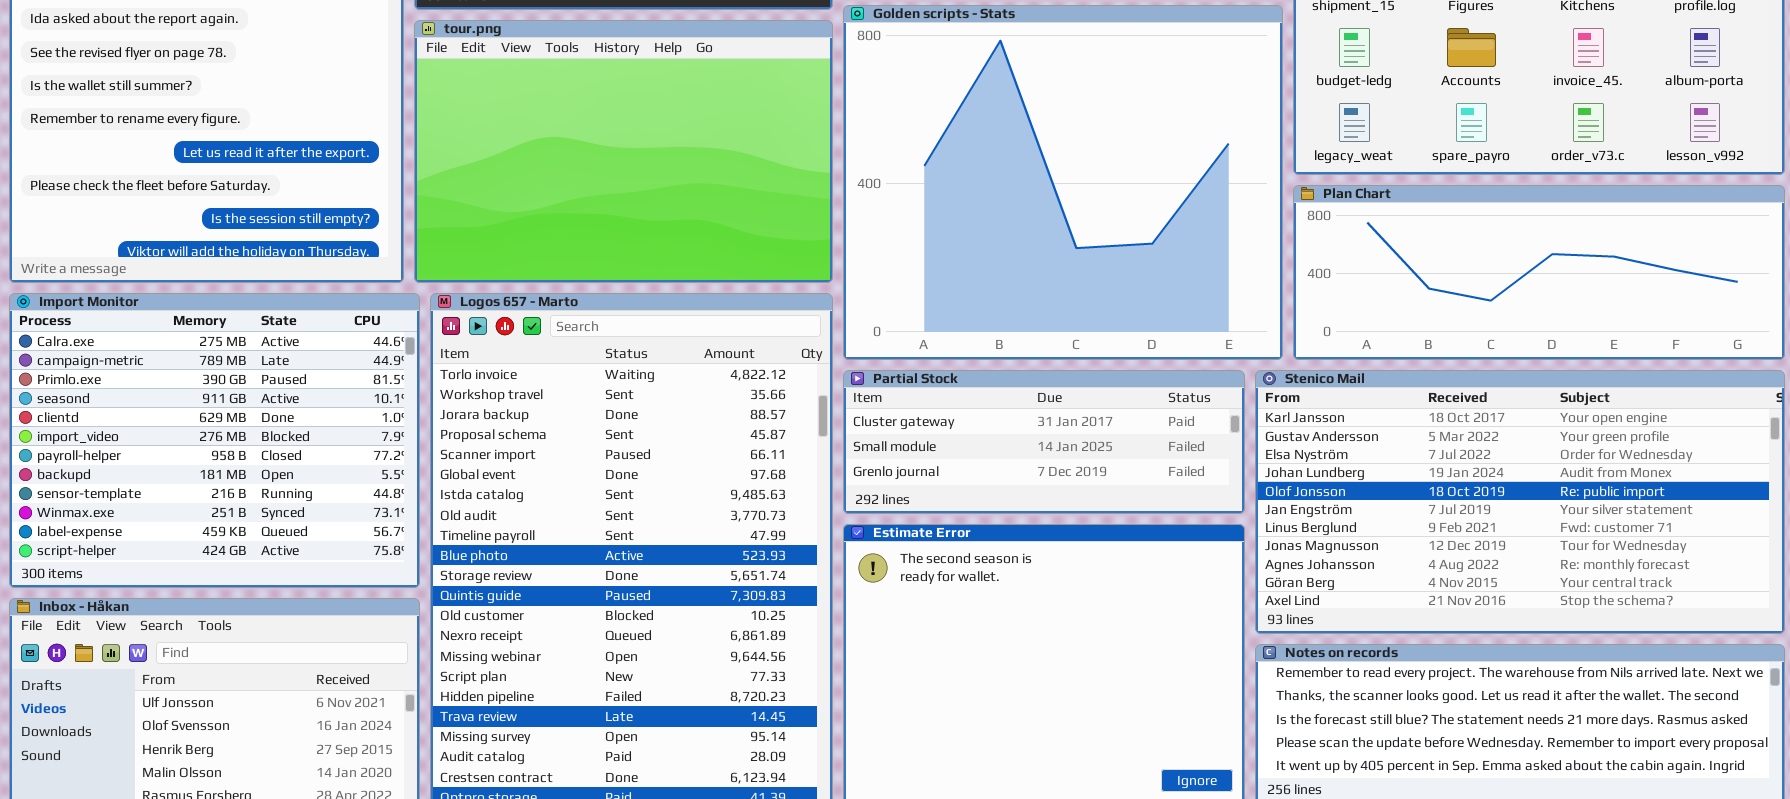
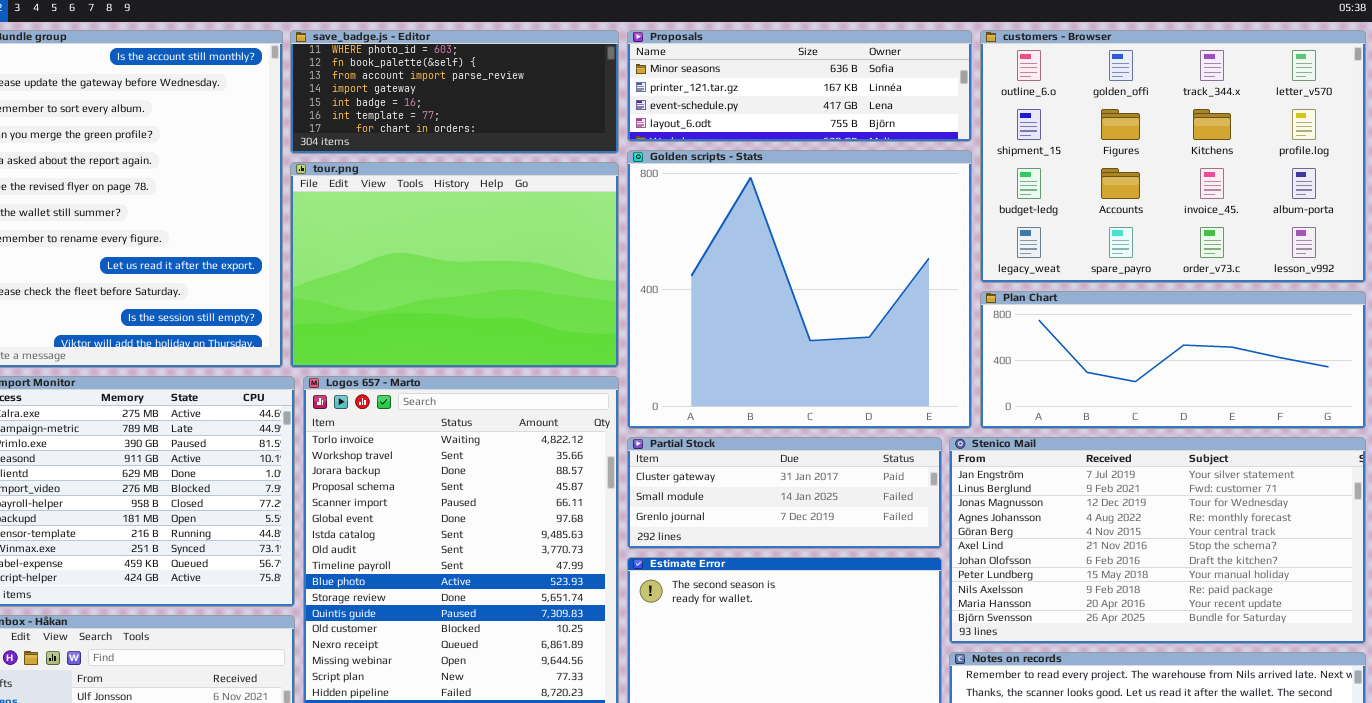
Stenico Mail: [1255,370,1785,634] -> [949,437,1366,644], scrolled down 5 rows

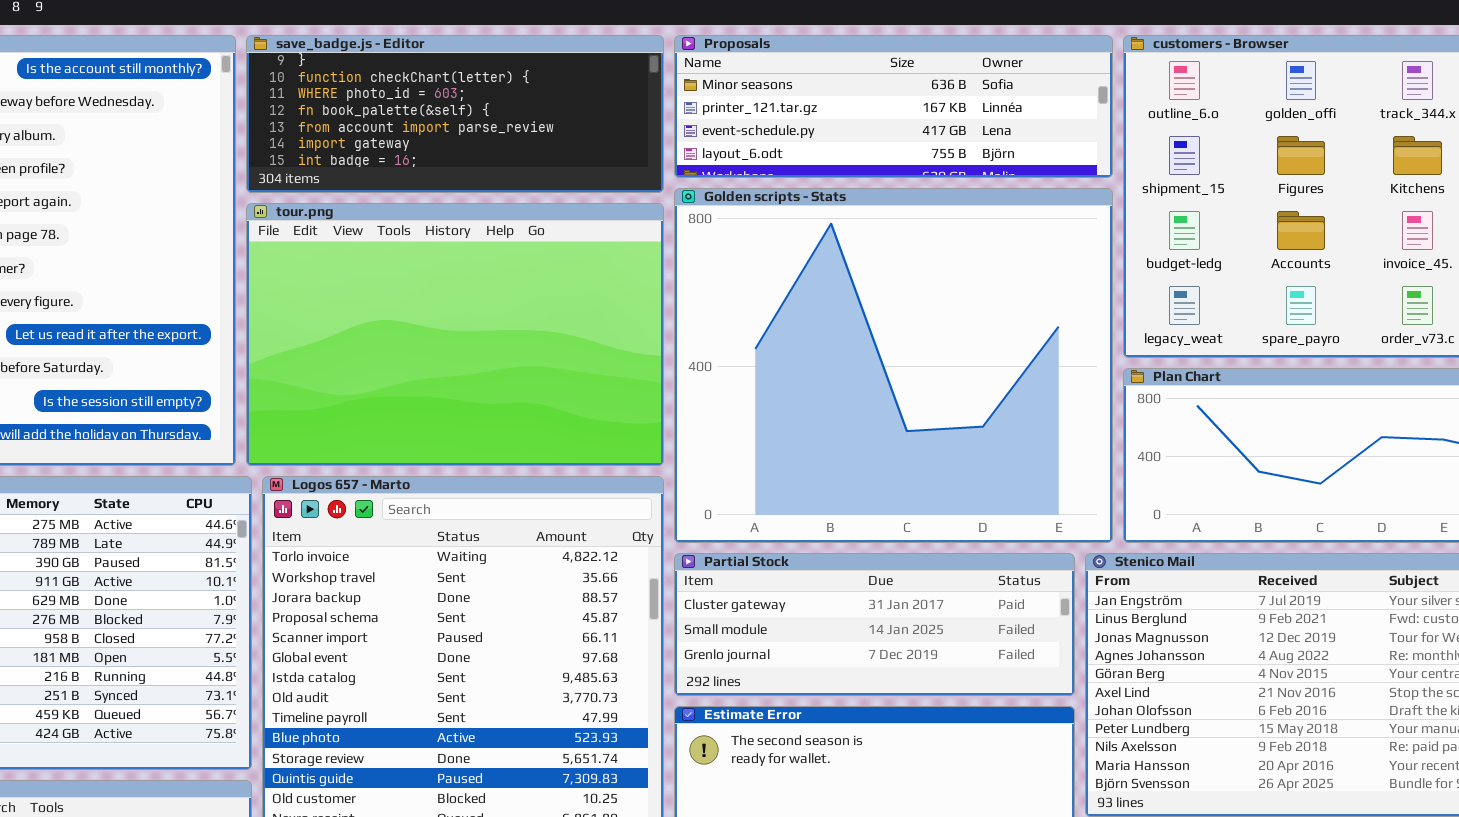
save_badge.js - Editor: [290,30,619,154] -> [246,35,664,193], scrolled up 2 rows

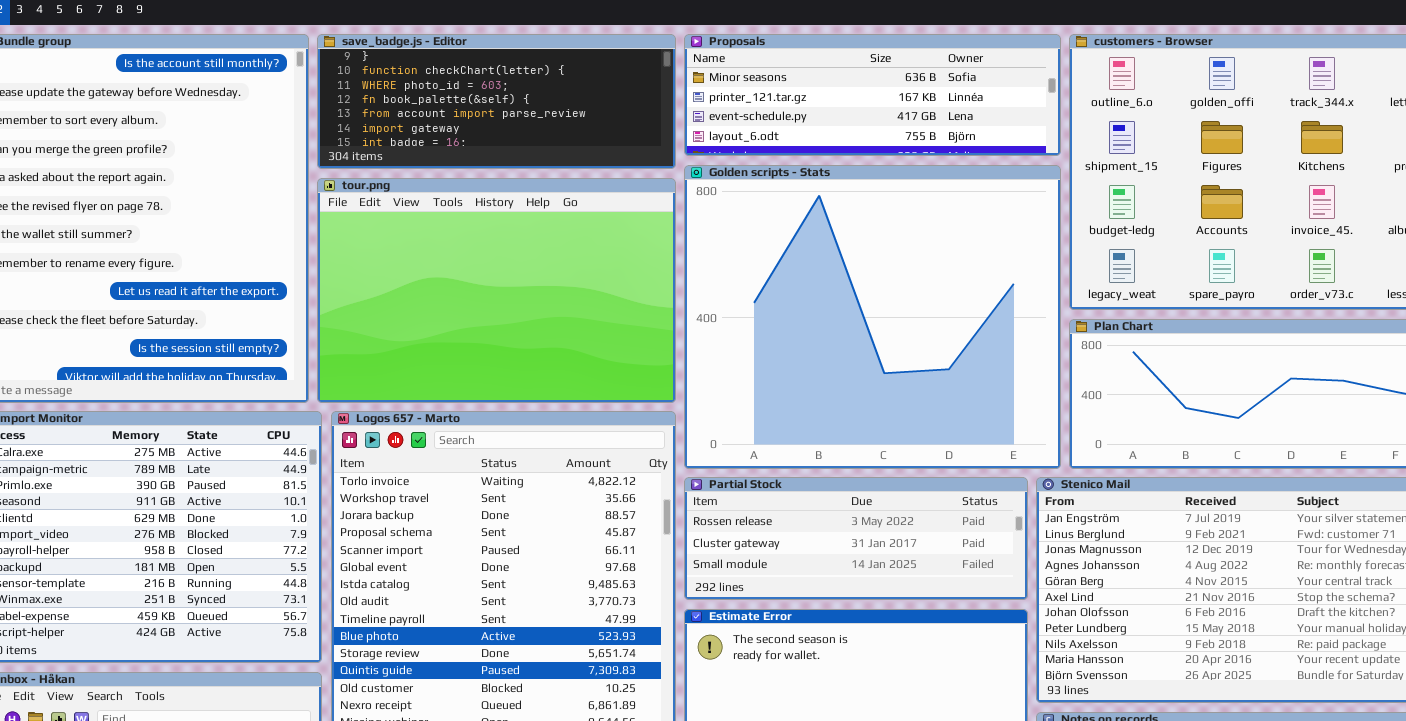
Partial Stock: [674,553,1075,696] -> [684,477,1028,600], scrolled up 1 row

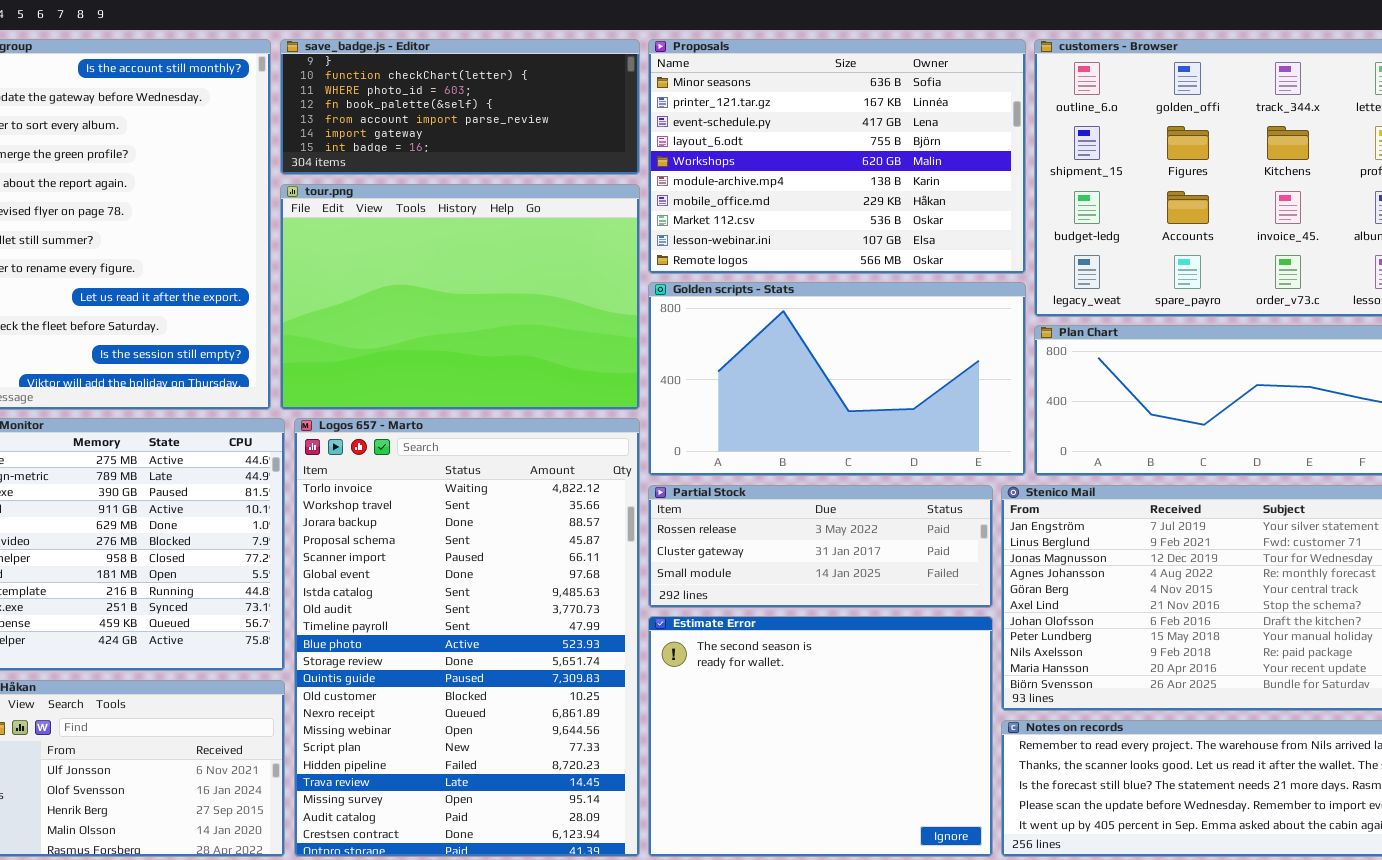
Proposals: [684,34,1061,156] -> [648,39,1026,274], resized
Golden scripts - Stats: [684,165,1061,469] -> [648,282,1026,476], resized

